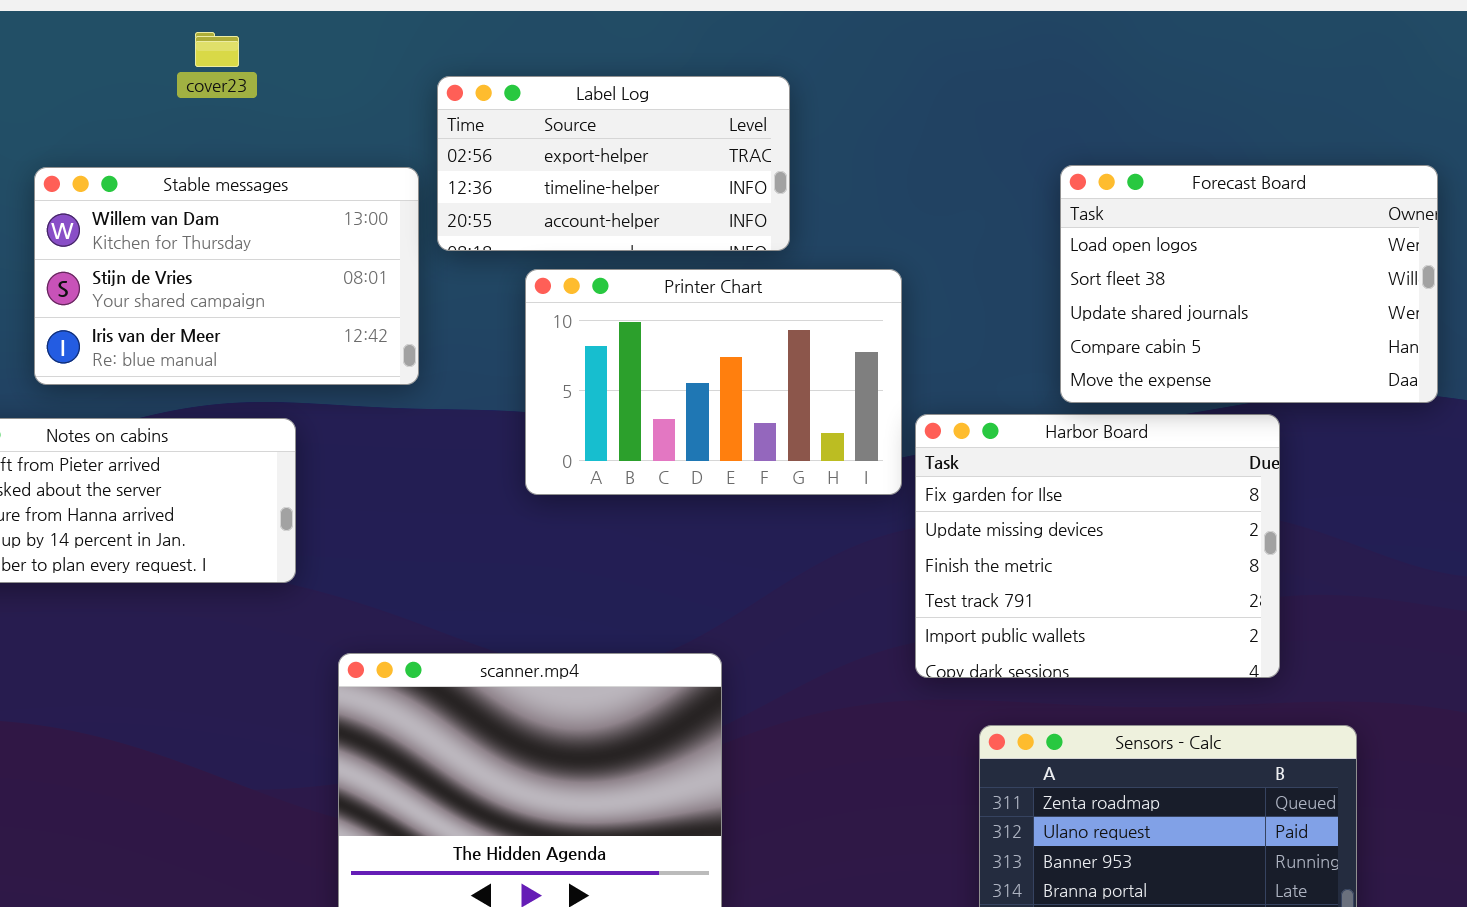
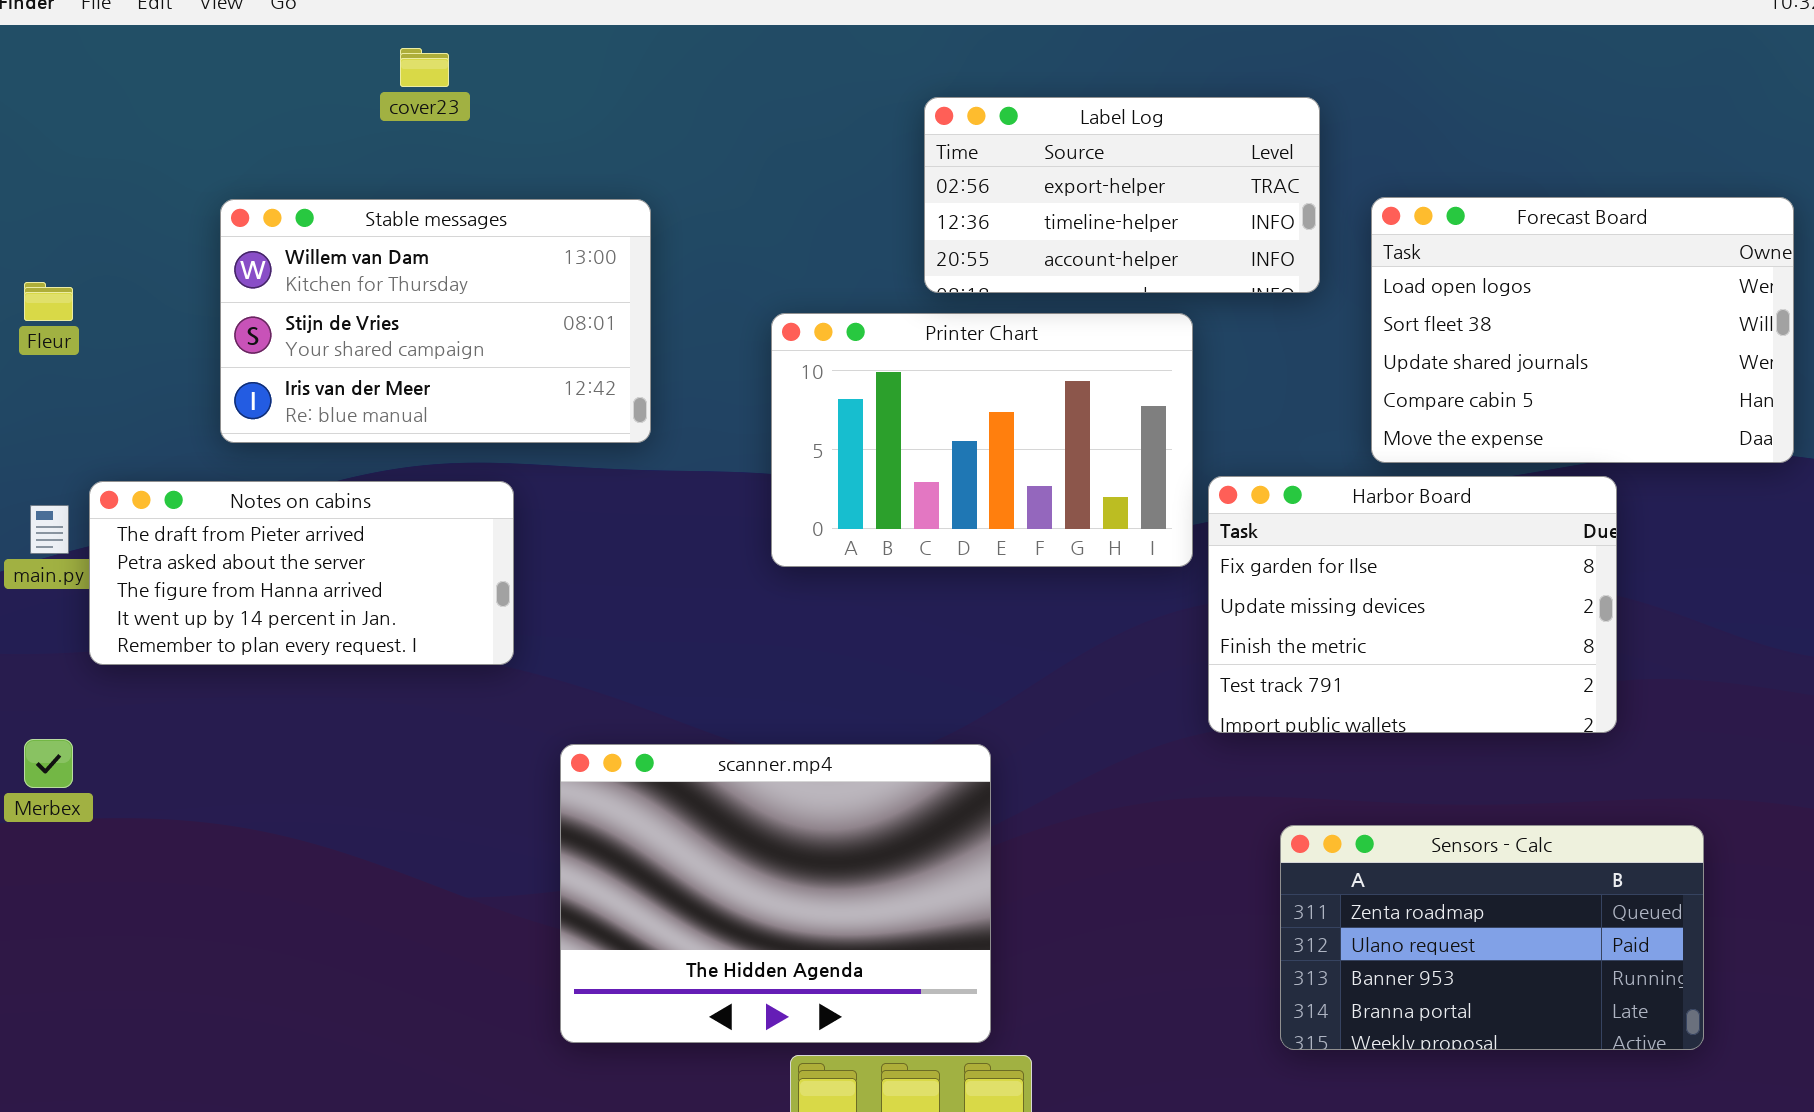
Label Log: [437,76,790,251] -> [924,97,1320,293], moved
Harbor Board: [915,414,1280,678] -> [1208,476,1617,733], resized

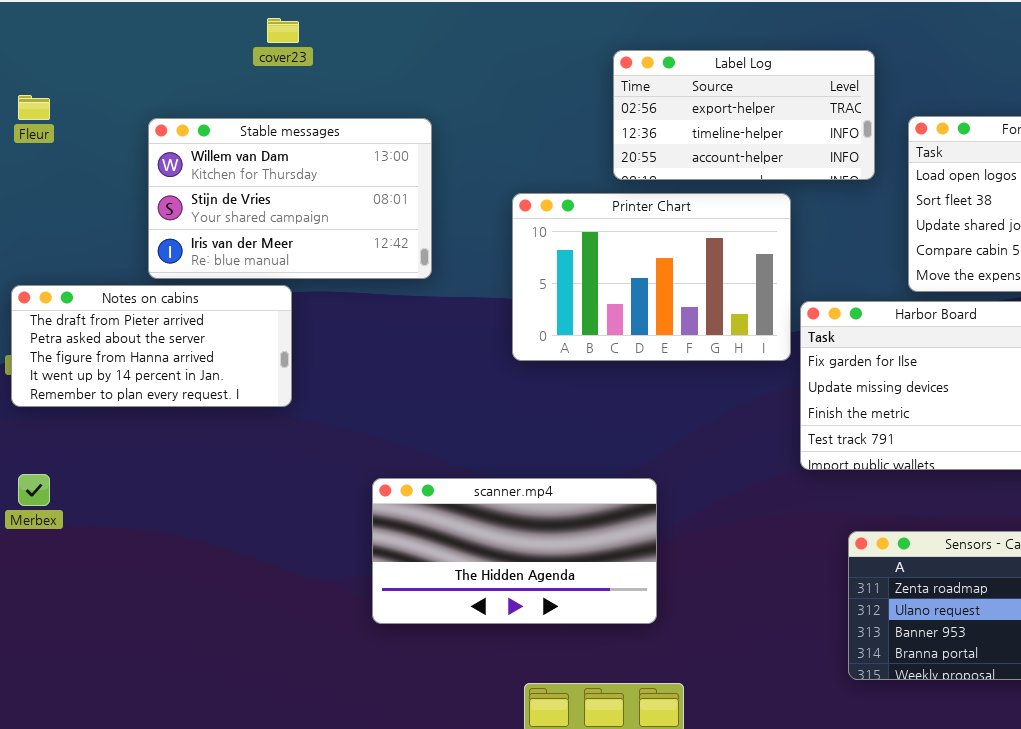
Fleur: [24,282,73,321] -> [18,95,50,120], moved
Notes on cabins: [89,481,514,665] -> [11,285,292,407], moved
scanner.mp4: [560,744,991,1043] -> [372,478,657,624], resized

